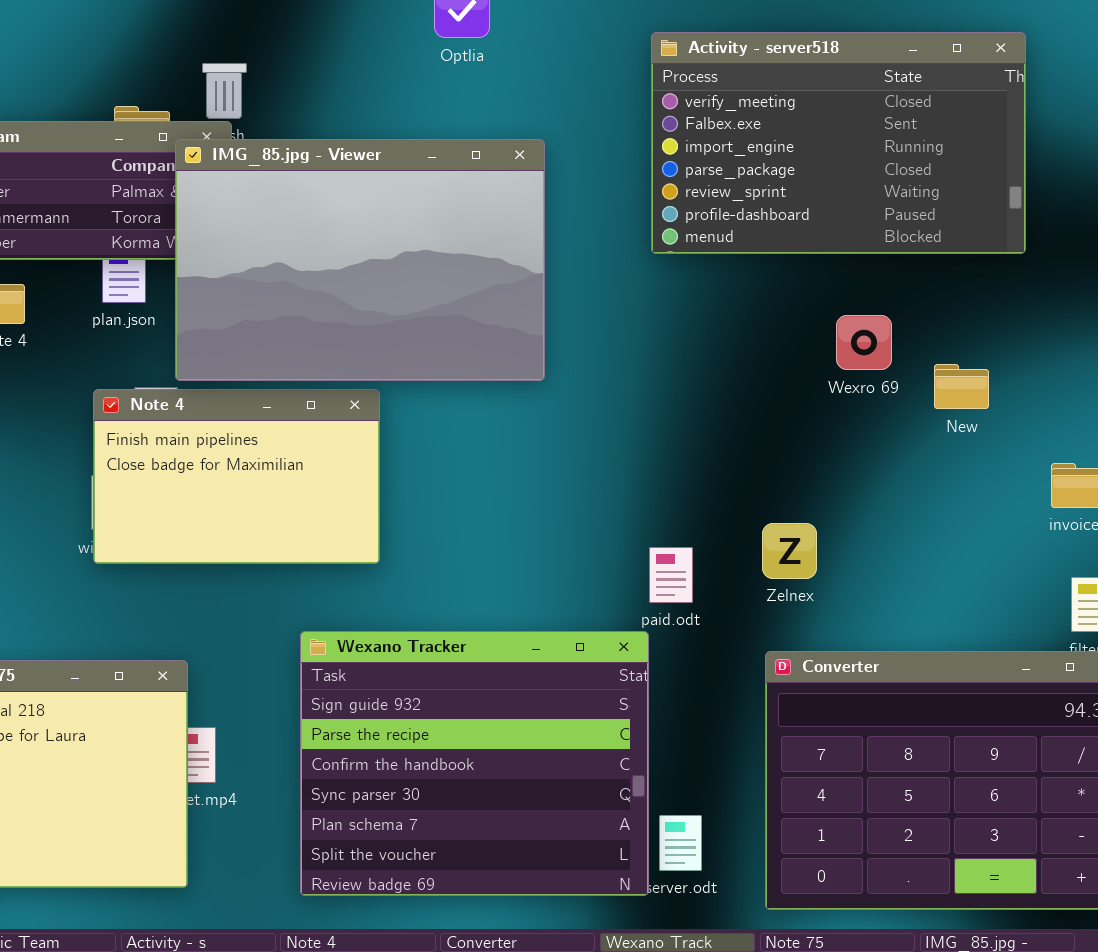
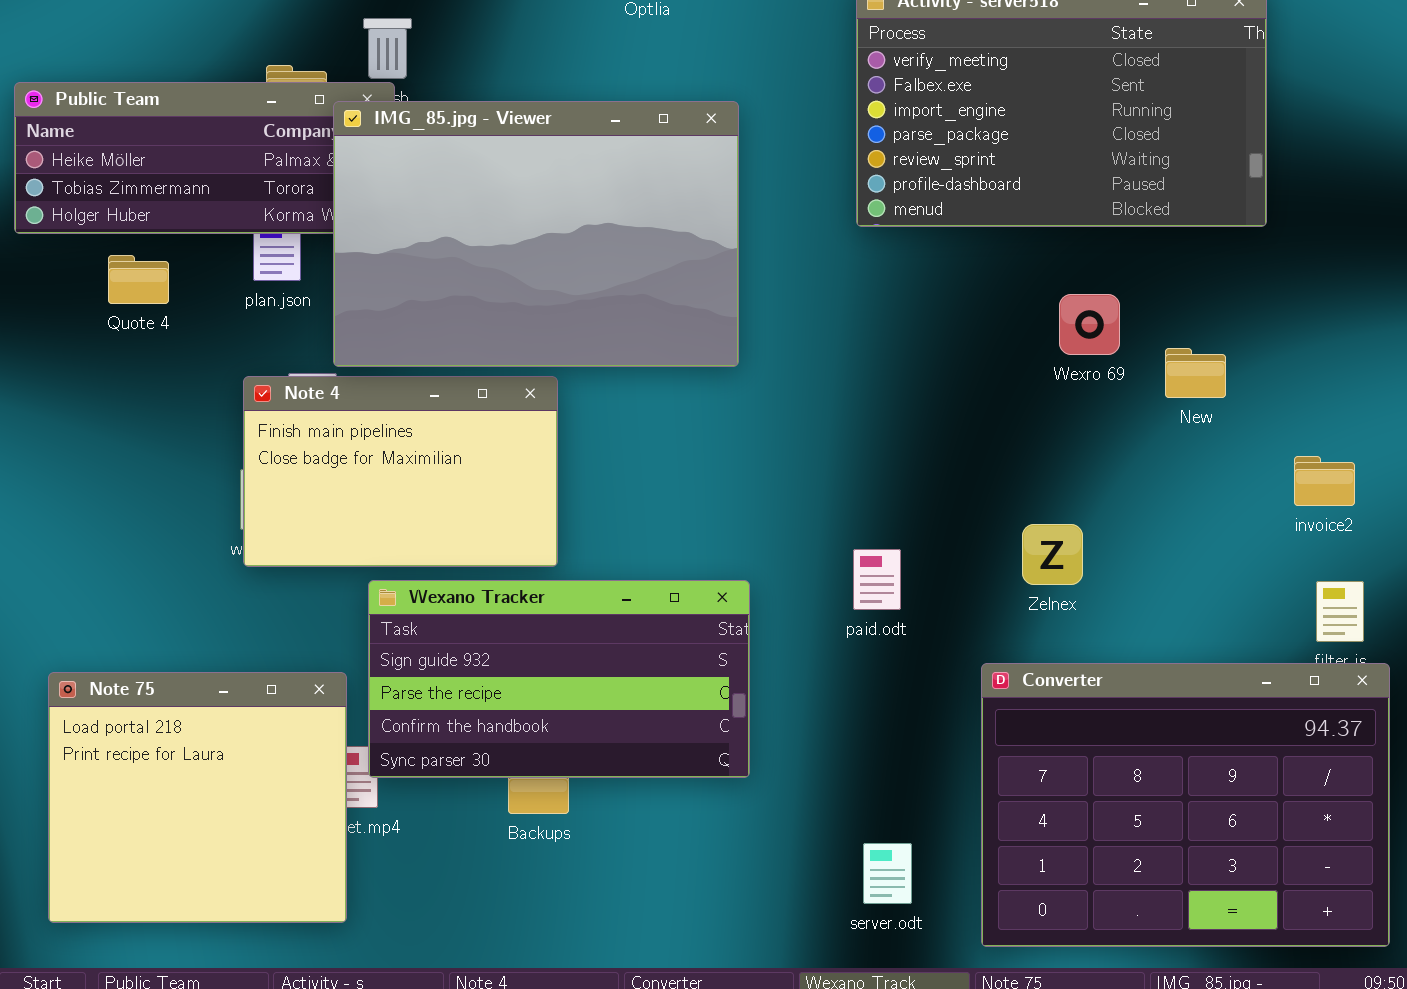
Zelnex: [762,523,817,579] -> [1022,524,1083,585], moved
Wexano Tracker: [300,631,649,896] -> [368,580,750,778], moved, resized

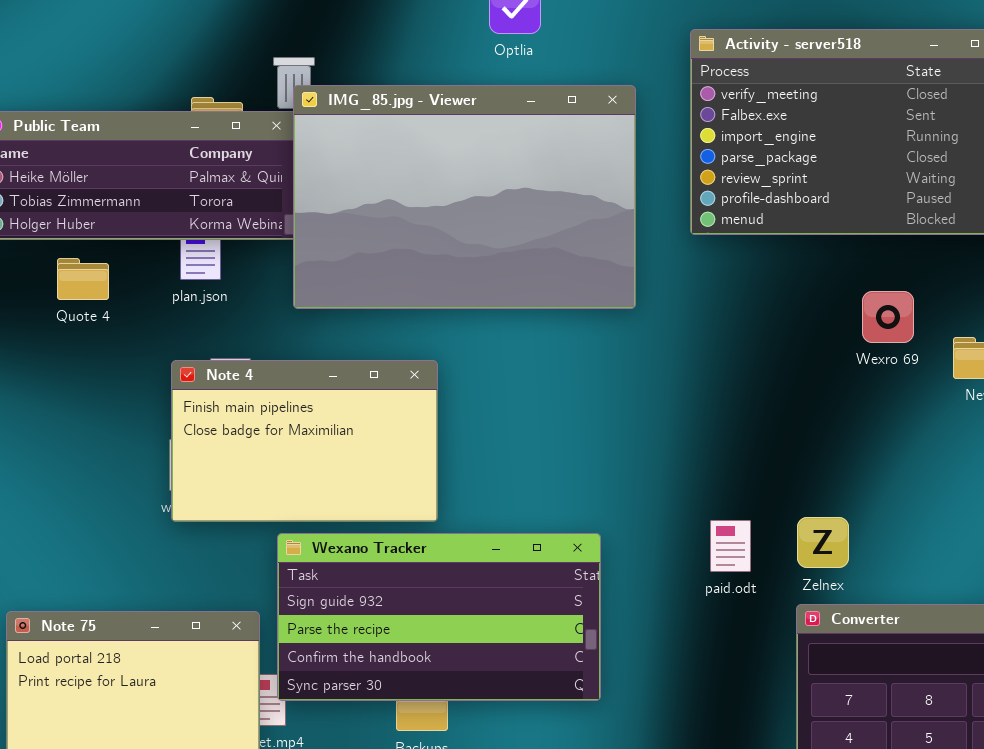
IMG_85.jpg - Viewer: [333,101,739,367] -> [293,85,636,309], moved
Zelnex: [1022,524,1083,585] -> [797,517,849,568], moved
paid.odt: [853,549,901,610] -> [710,520,751,572], moved

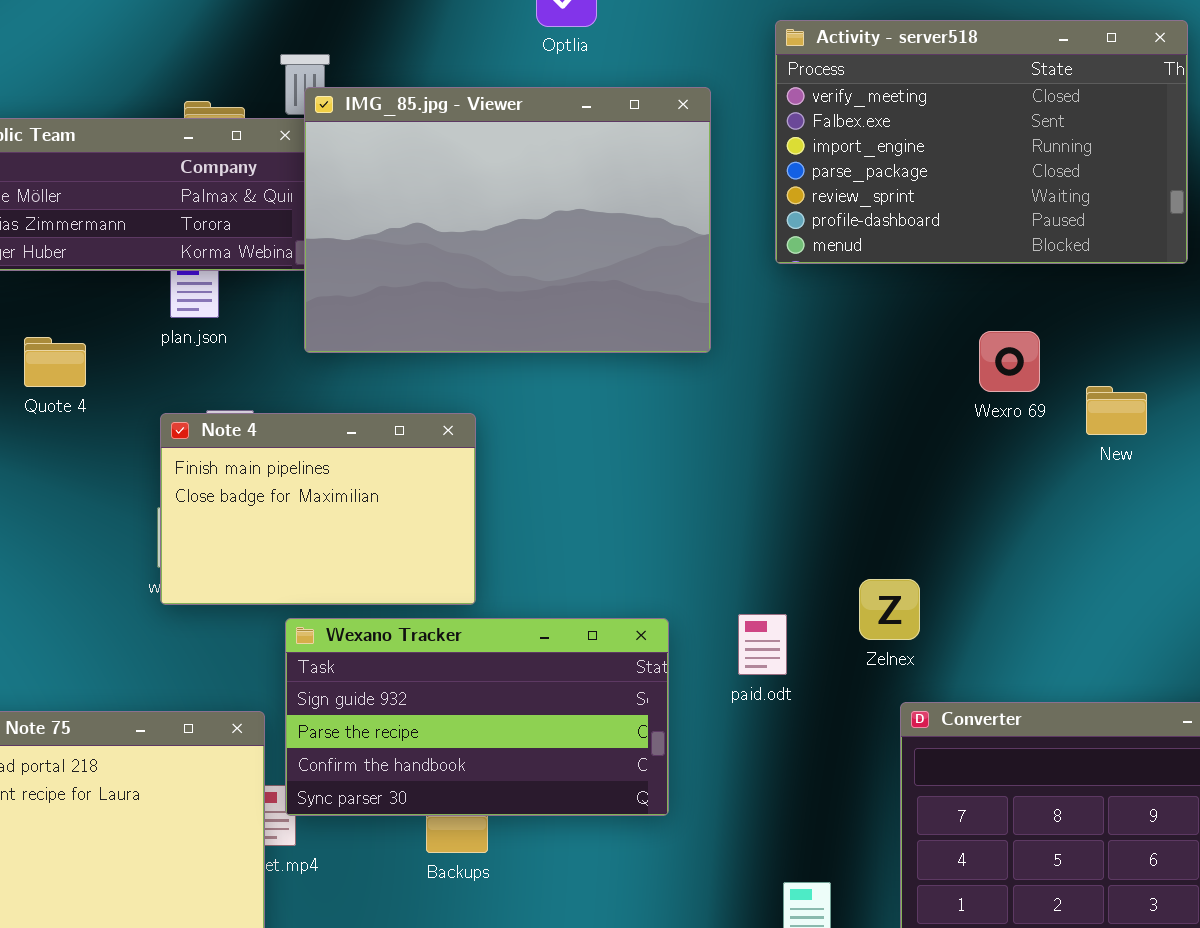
Quote 4: [57,258,109,300] -> [24,337,86,387], moved
Zelnex: [797,517,849,568] -> [859,579,920,640], moved
paid.odt: [710,520,751,572] -> [738,614,787,675], moved

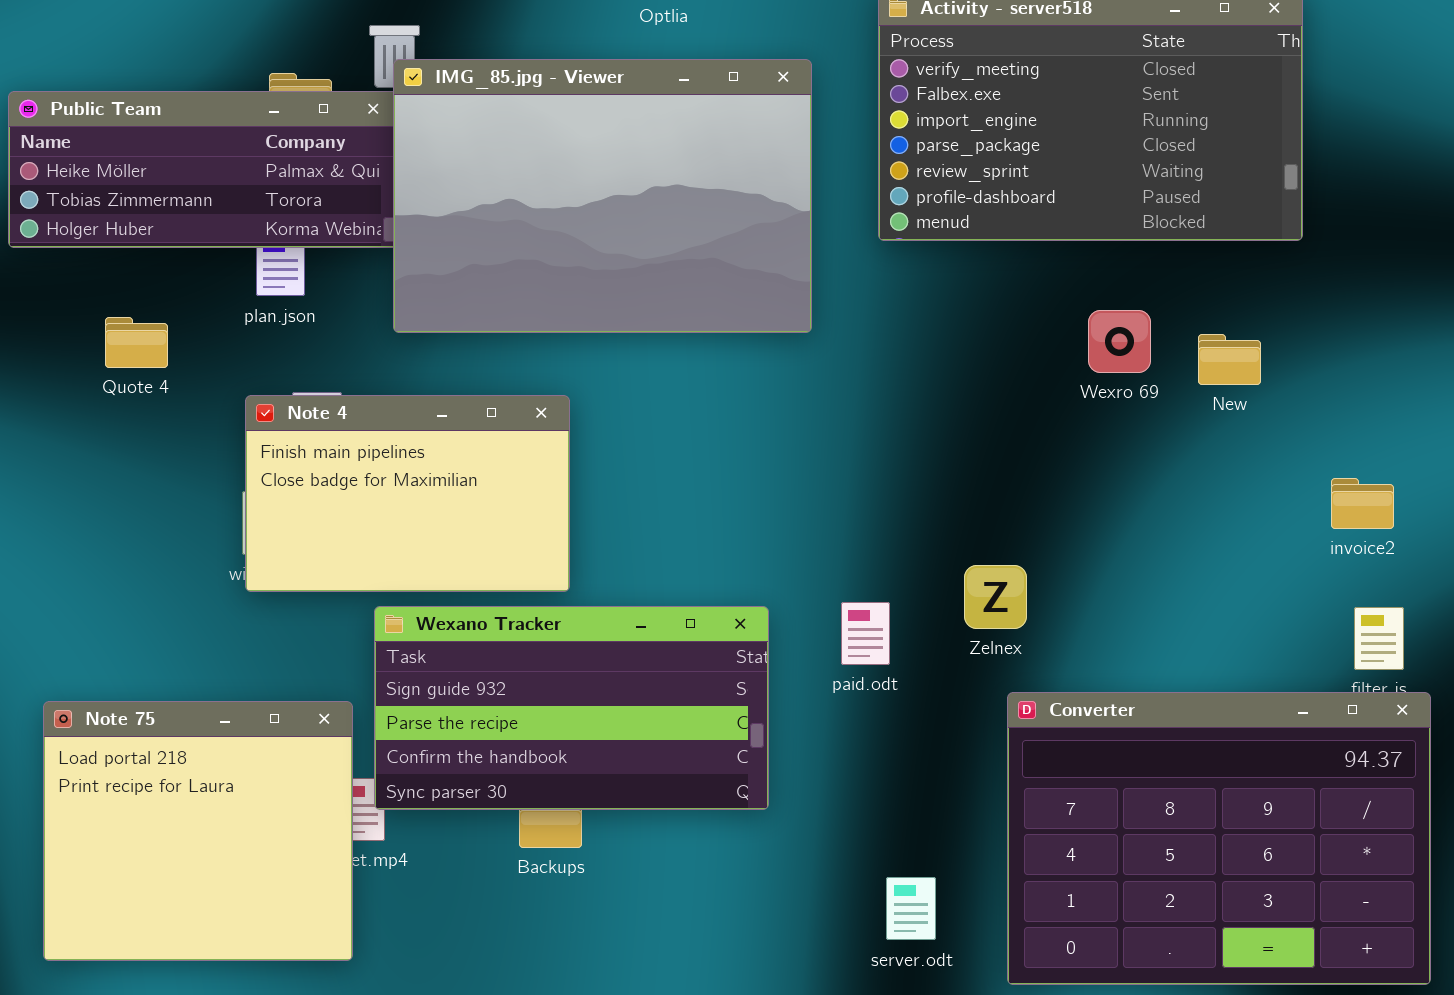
New: [1086,386,1147,435] -> [1198,334,1261,385], moved

